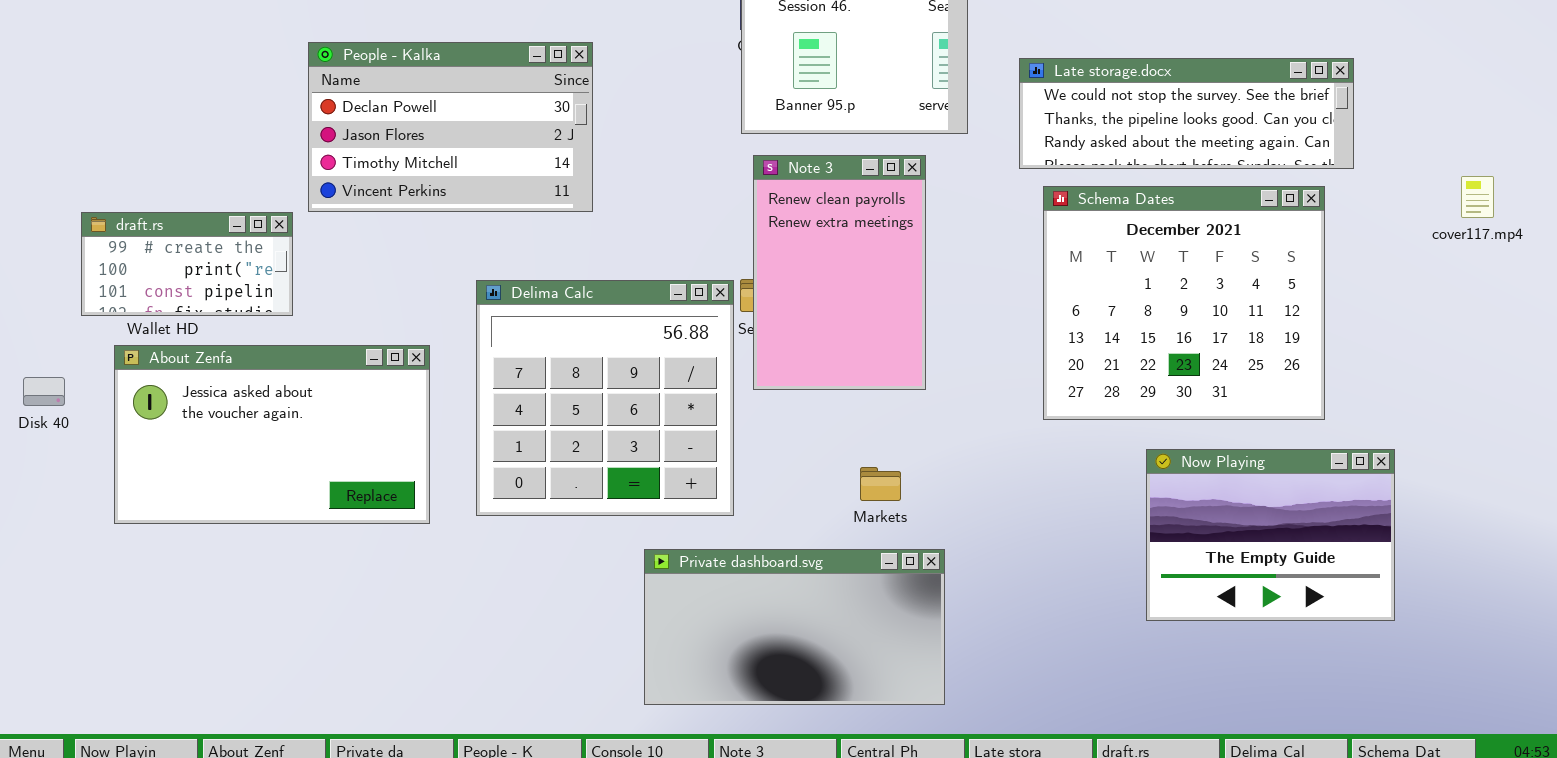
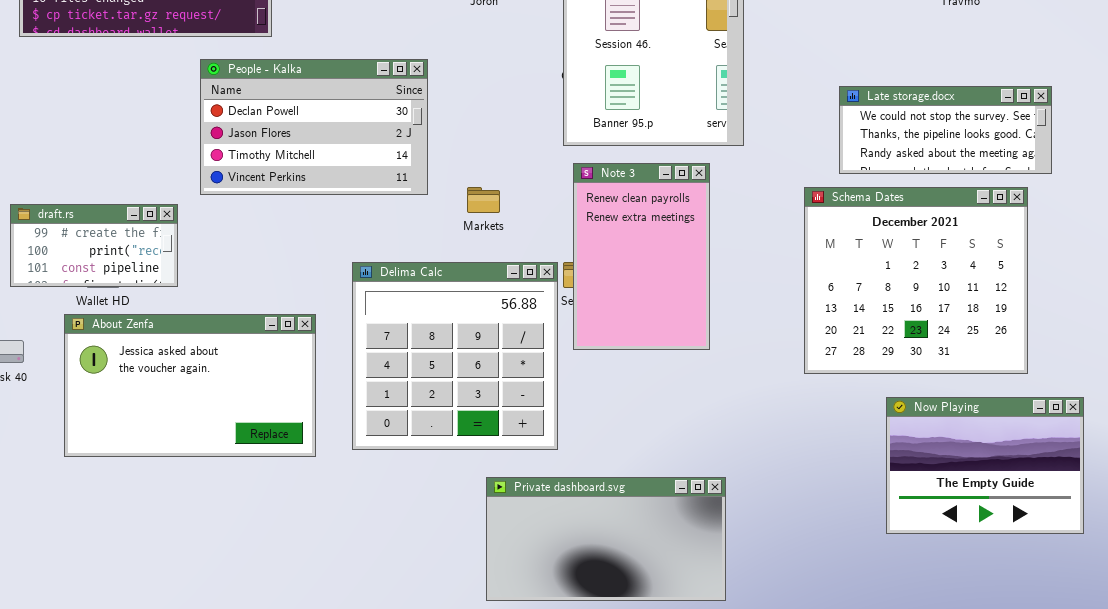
People - Kalka: [308,42,593,212] -> [200,59,428,195], moved
Late storage.docx: [1019,58,1354,169] -> [839,86,1052,174], resized
draft.rs: [81,212,293,316] -> [10,204,178,287], moved
Markets: [860,467,901,501] -> [467,187,500,213], moved

